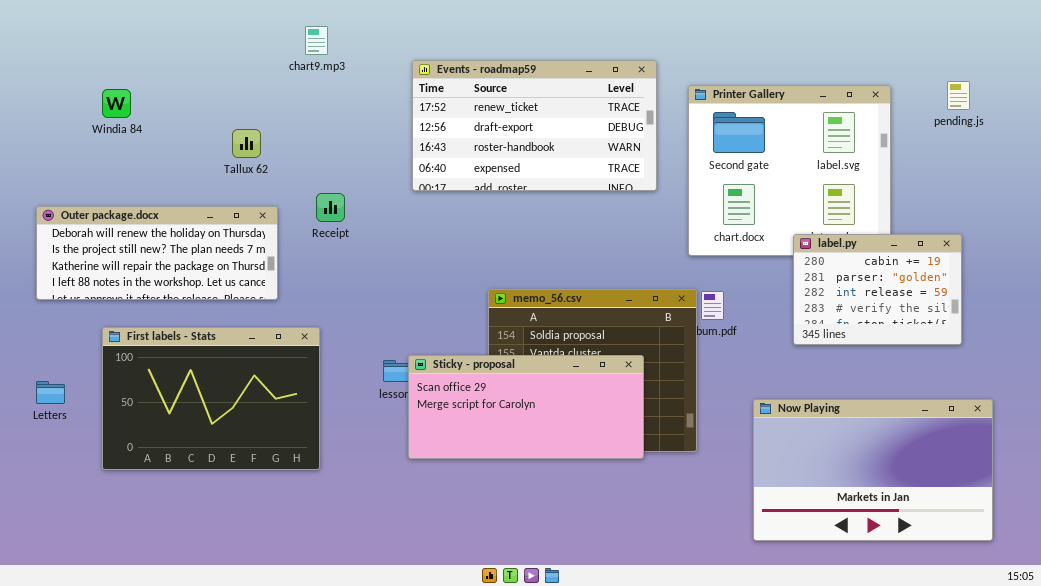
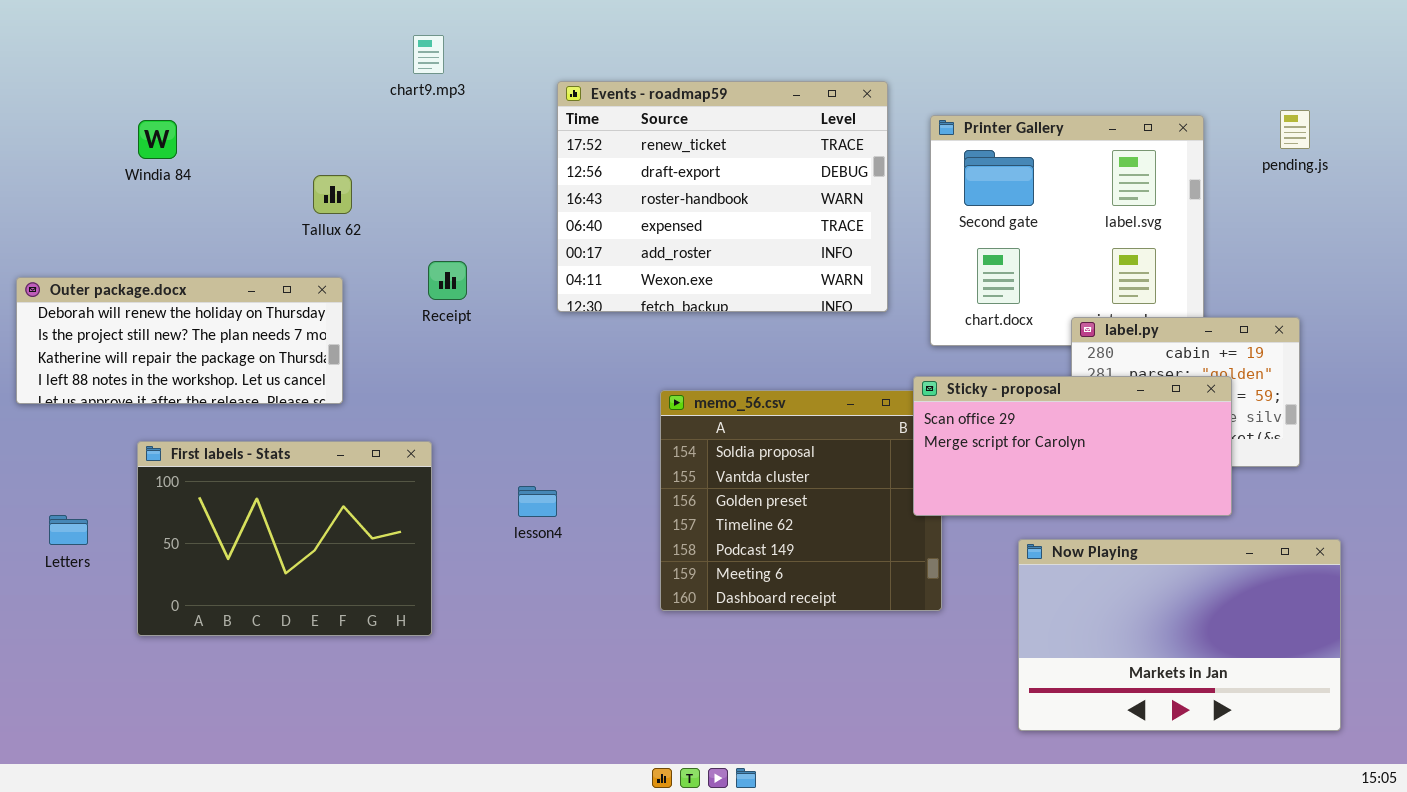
Events - roadmap59: [412,60,657,191] -> [557,81,888,312], resized
Outer package.docx: [36,206,278,300] -> [16,277,343,404], moved
Sticky - proposal: [408,355,644,459] -> [913,376,1232,516], moved

